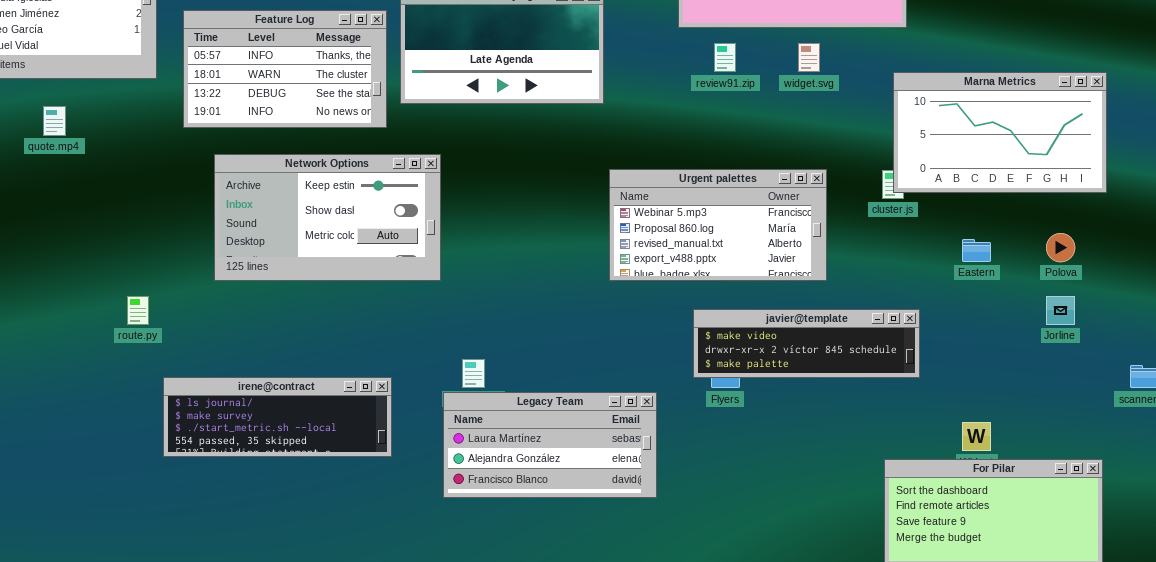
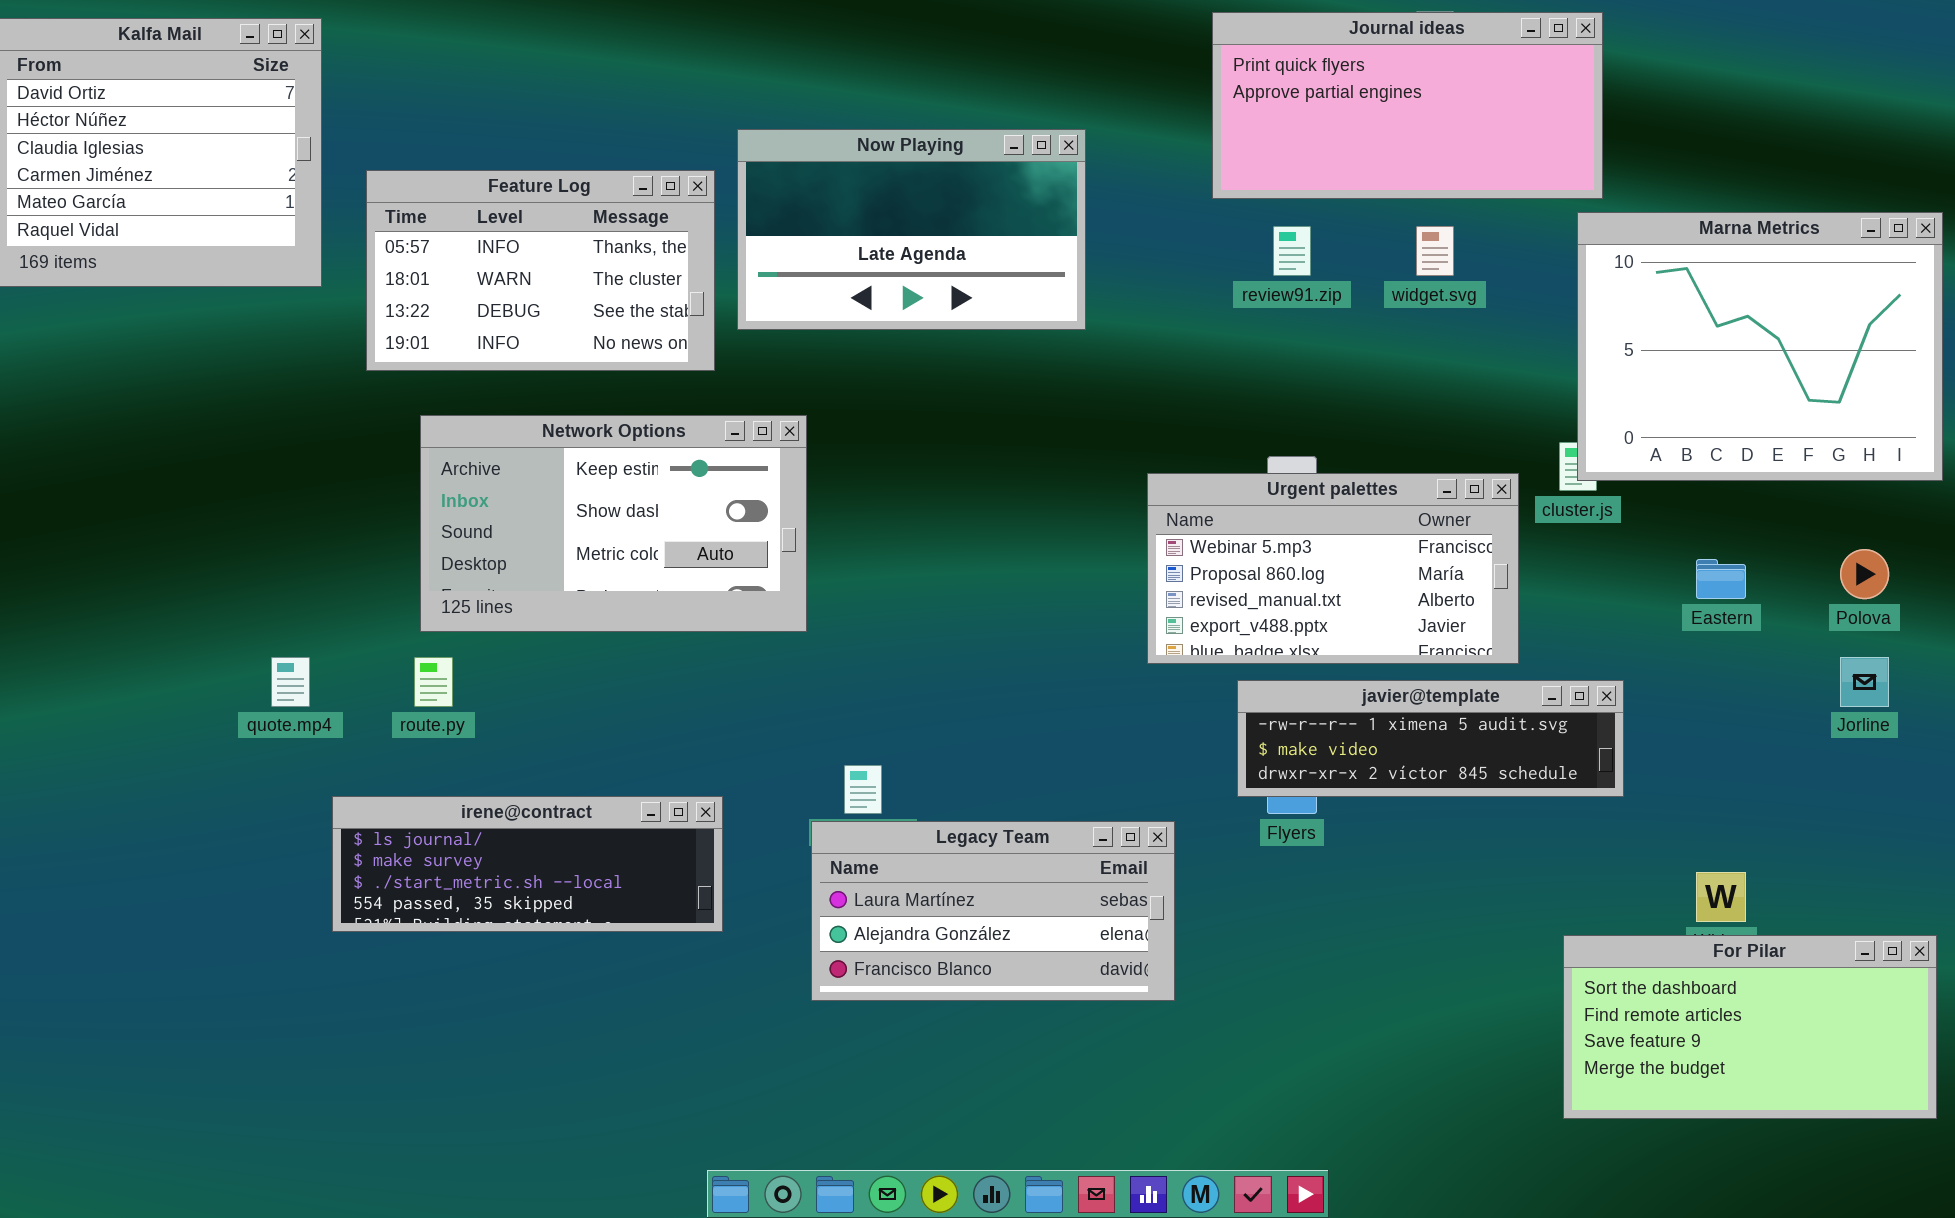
Marna Metrics: [893,72,1107,193] -> [1577,212,1943,481], resized
quote.mp4: [43,106,66,136] -> [271,657,310,707], moved
Urgent palettes: [609,169,827,281] -> [1147,473,1519,664], moved
route.py: [127,296,149,325] -> [414,657,453,707], moved
javier@template: [693,309,920,378] -> [1237,680,1624,797], scrolled up 1 row

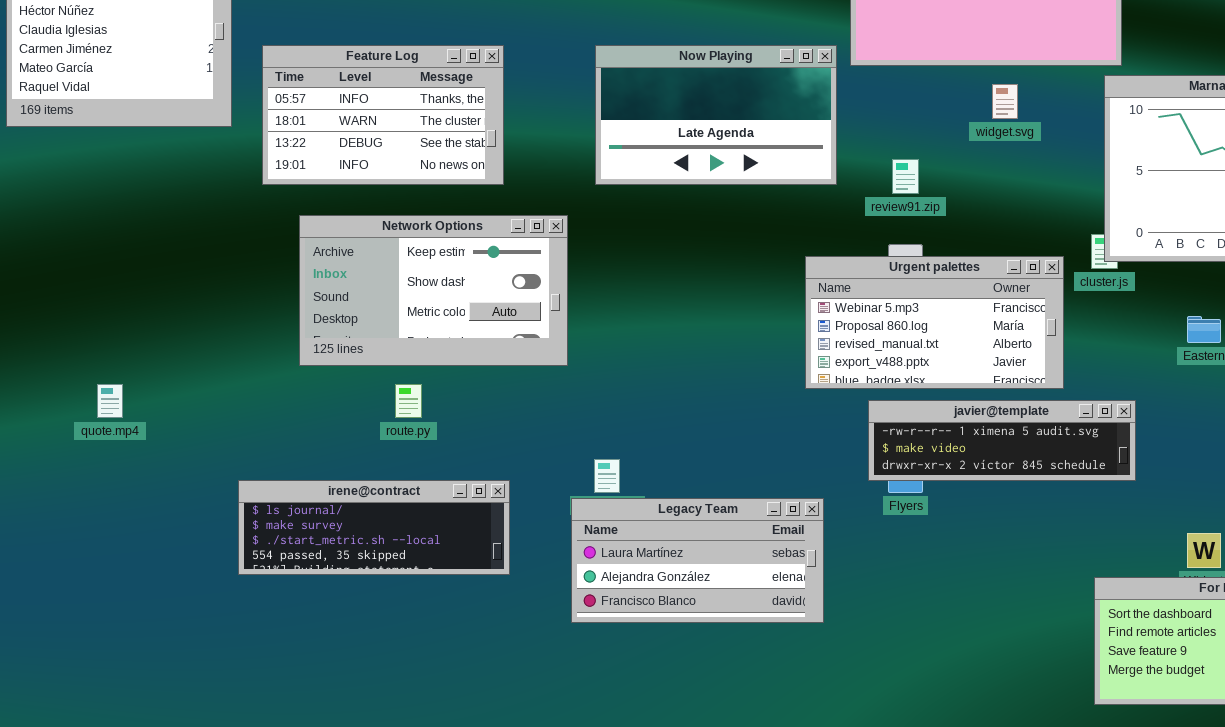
Now Playing: [737,129,1086,330] -> [595,45,837,185], moved
review91.zip: [1273,226,1311,276] -> [892,159,919,194], moved
quote.mp4: [271,657,310,707] -> [97,384,123,418], moved
route.py: [414,657,453,707] -> [395,384,422,418], moved

